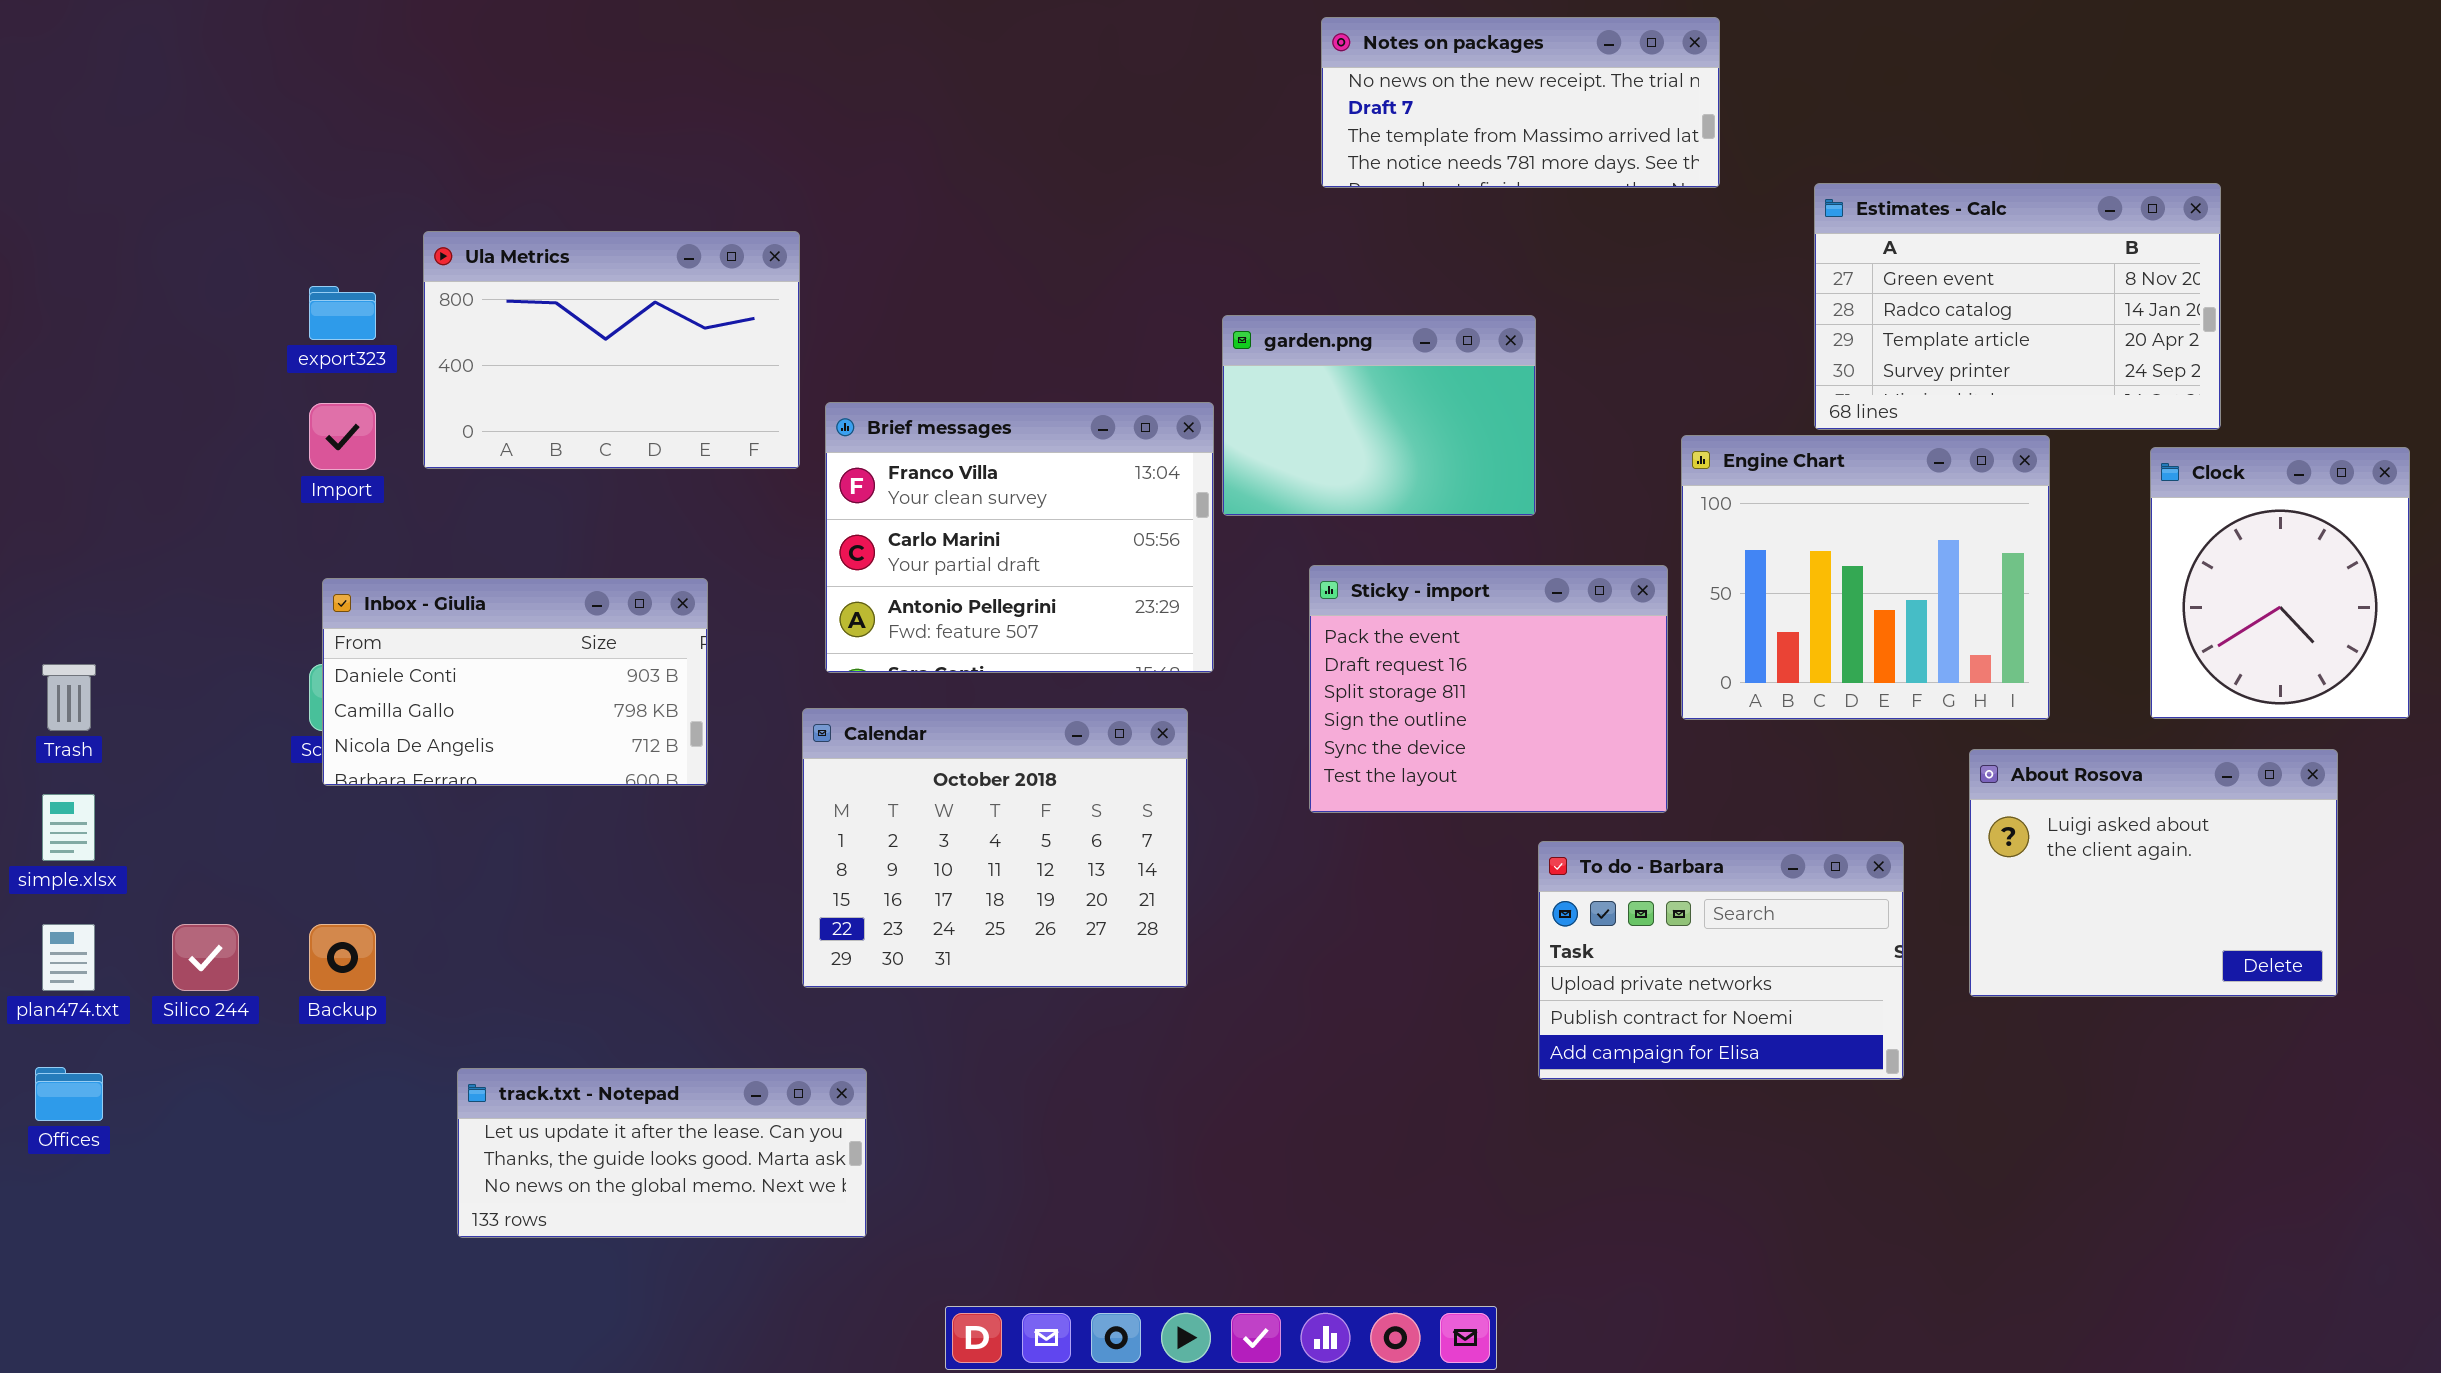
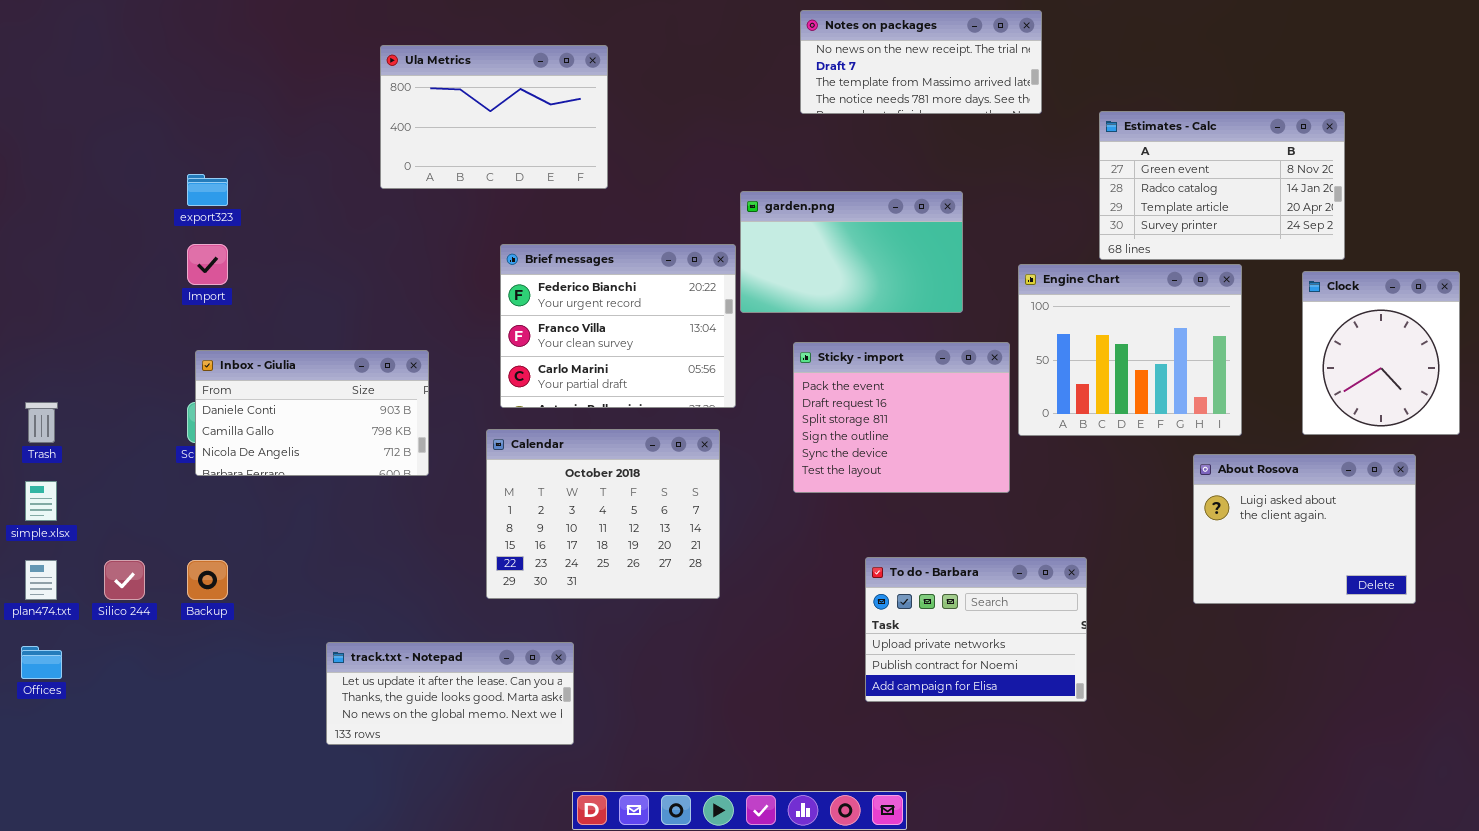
Ula Metrics: [423,231,800,469] -> [380,45,608,189], moved
garden.png: [1222,315,1536,516] -> [740,191,963,313], resized
Brief messages: [825,402,1214,673] -> [500,244,736,408], scrolled up 1 row
To do - Barbara: [1538,841,1904,1080] -> [865,557,1087,702], moved
track.txt - Notepad: [457,1068,867,1238] -> [326,642,574,745], moved

